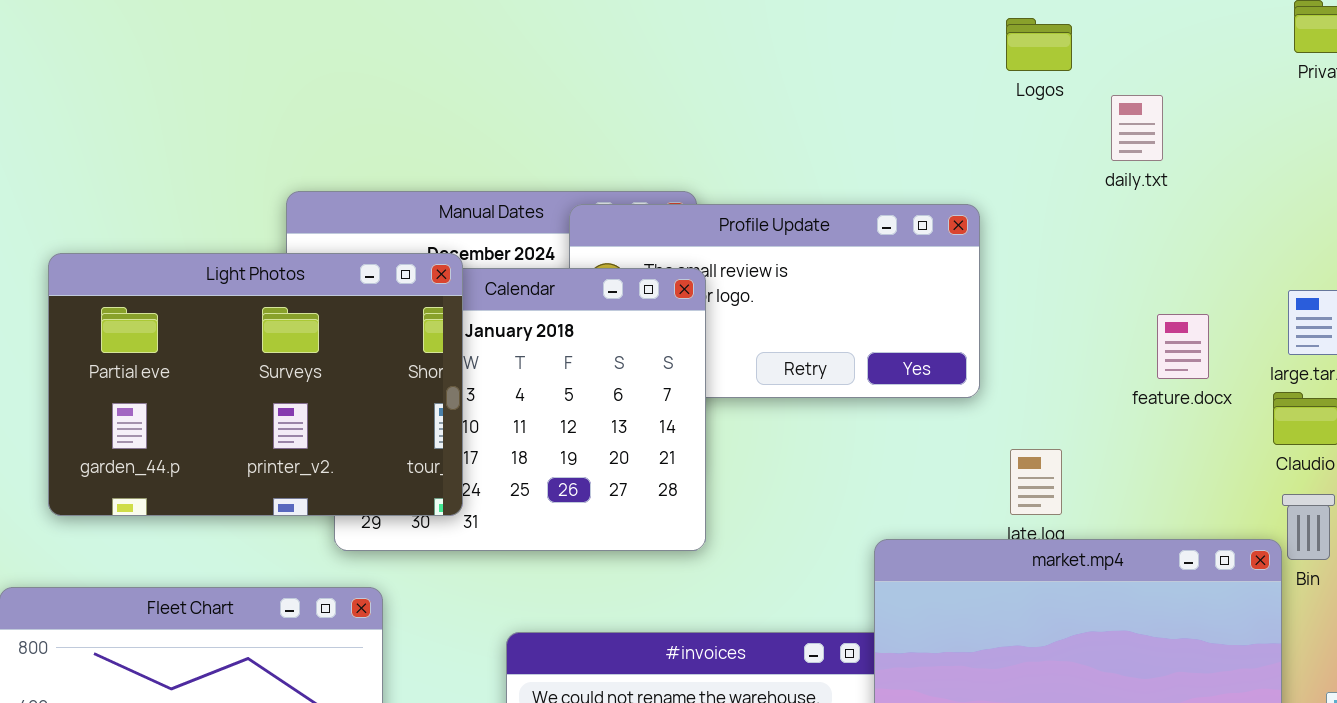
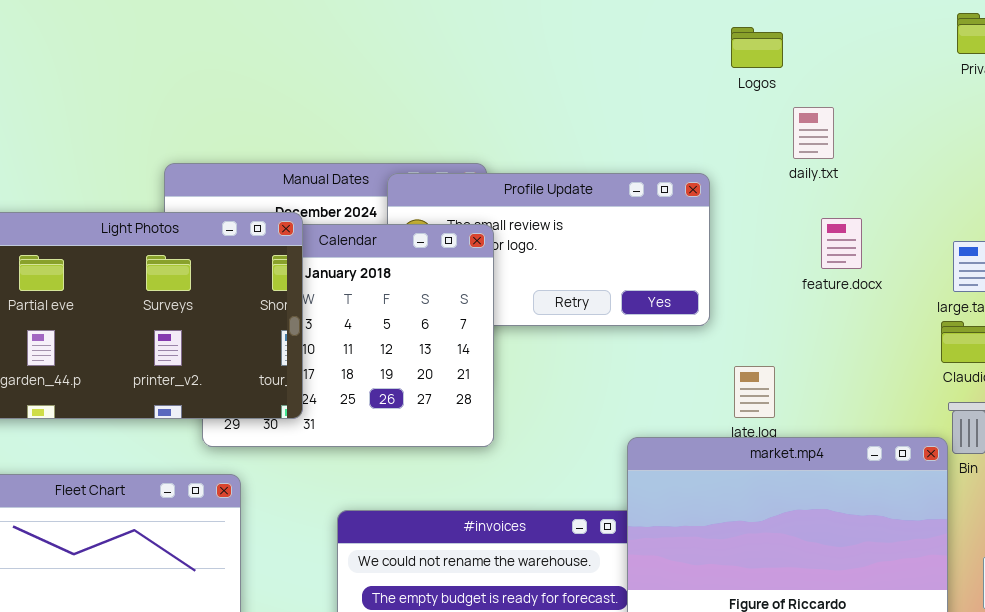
daily.txt: [1111,95,1163,161] -> [793,107,834,159], moved
feature.docx: [1157,314,1209,379] -> [821,218,862,269], moved

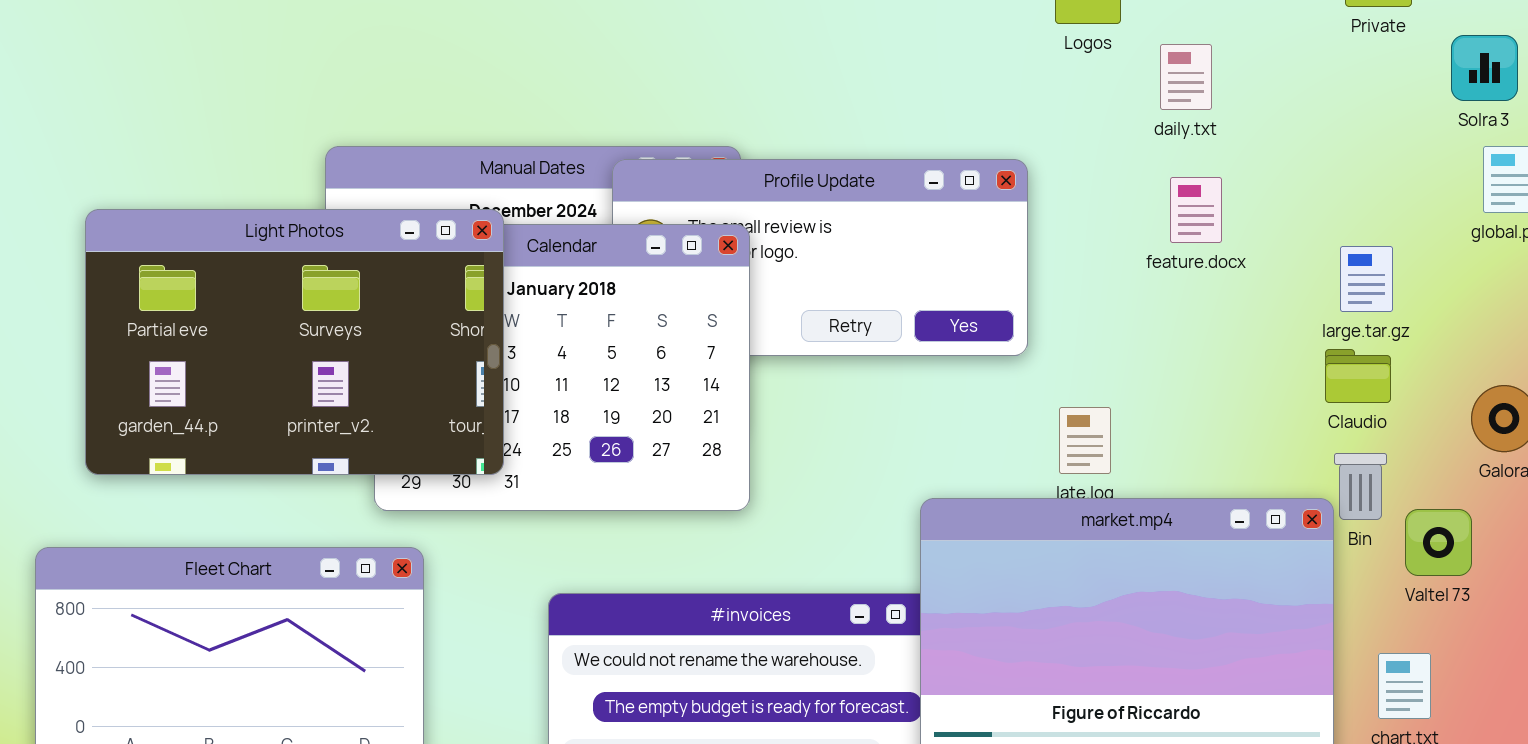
daily.txt: [793,107,834,159] -> [1160,44,1212,110], moved
feature.docx: [821,218,862,269] -> [1170,177,1222,243], moved

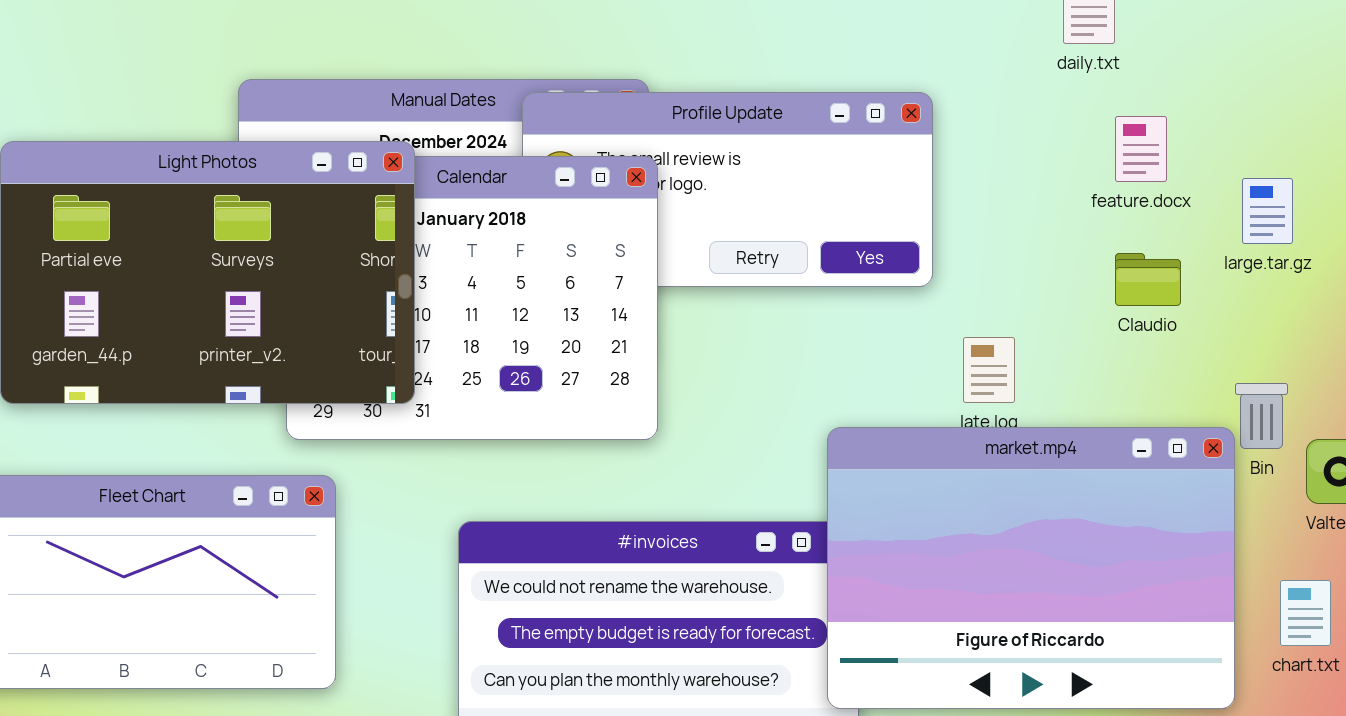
feature.docx: [1170,177,1222,243] -> [1115,116,1167,182], moved
Claudio: [1325,349,1391,403] -> [1115,253,1181,306], moved

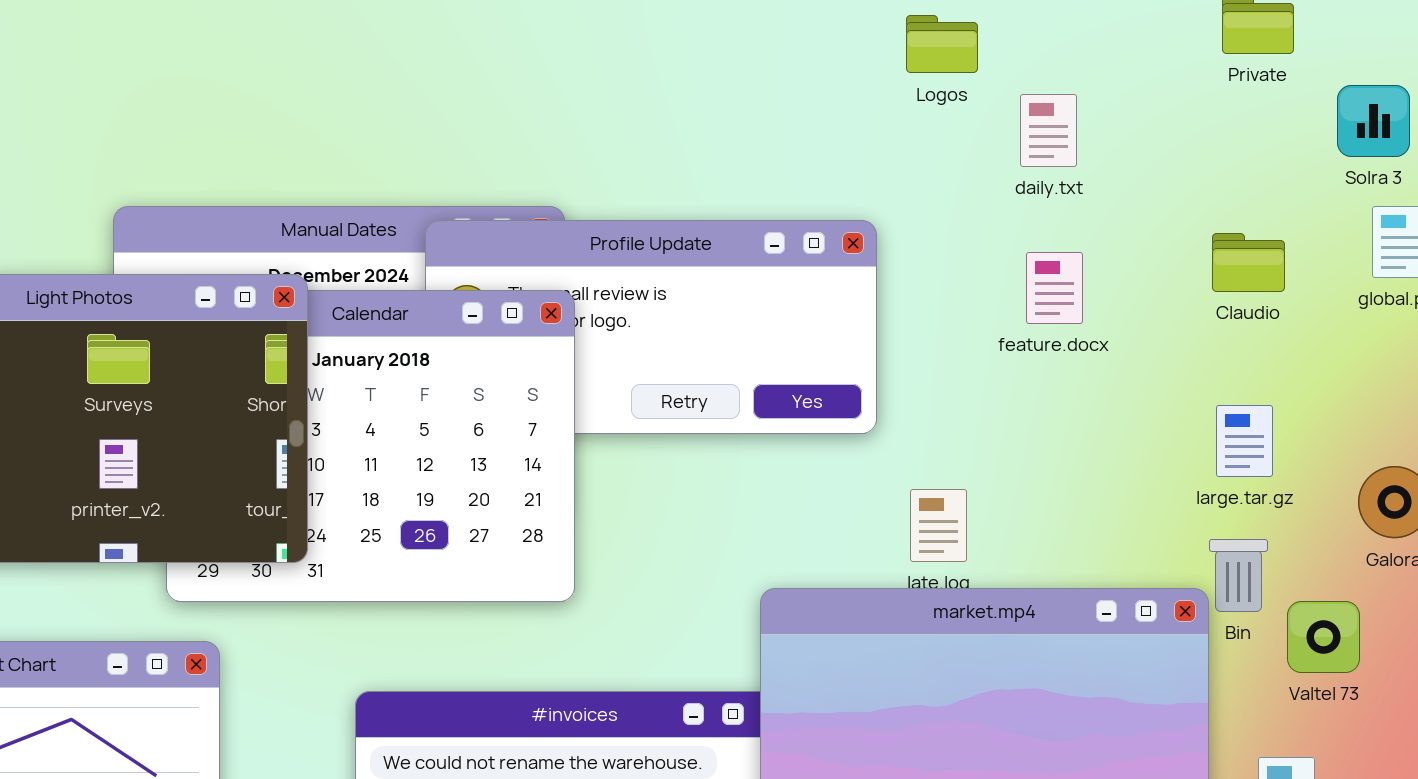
feature.docx: [1115,116,1167,182] -> [1026,252,1083,324], moved
large.tar.gz: [1242,178,1293,244] -> [1216,405,1273,477], moved
Claudio: [1115,253,1181,306] -> [1212,233,1285,292], moved

